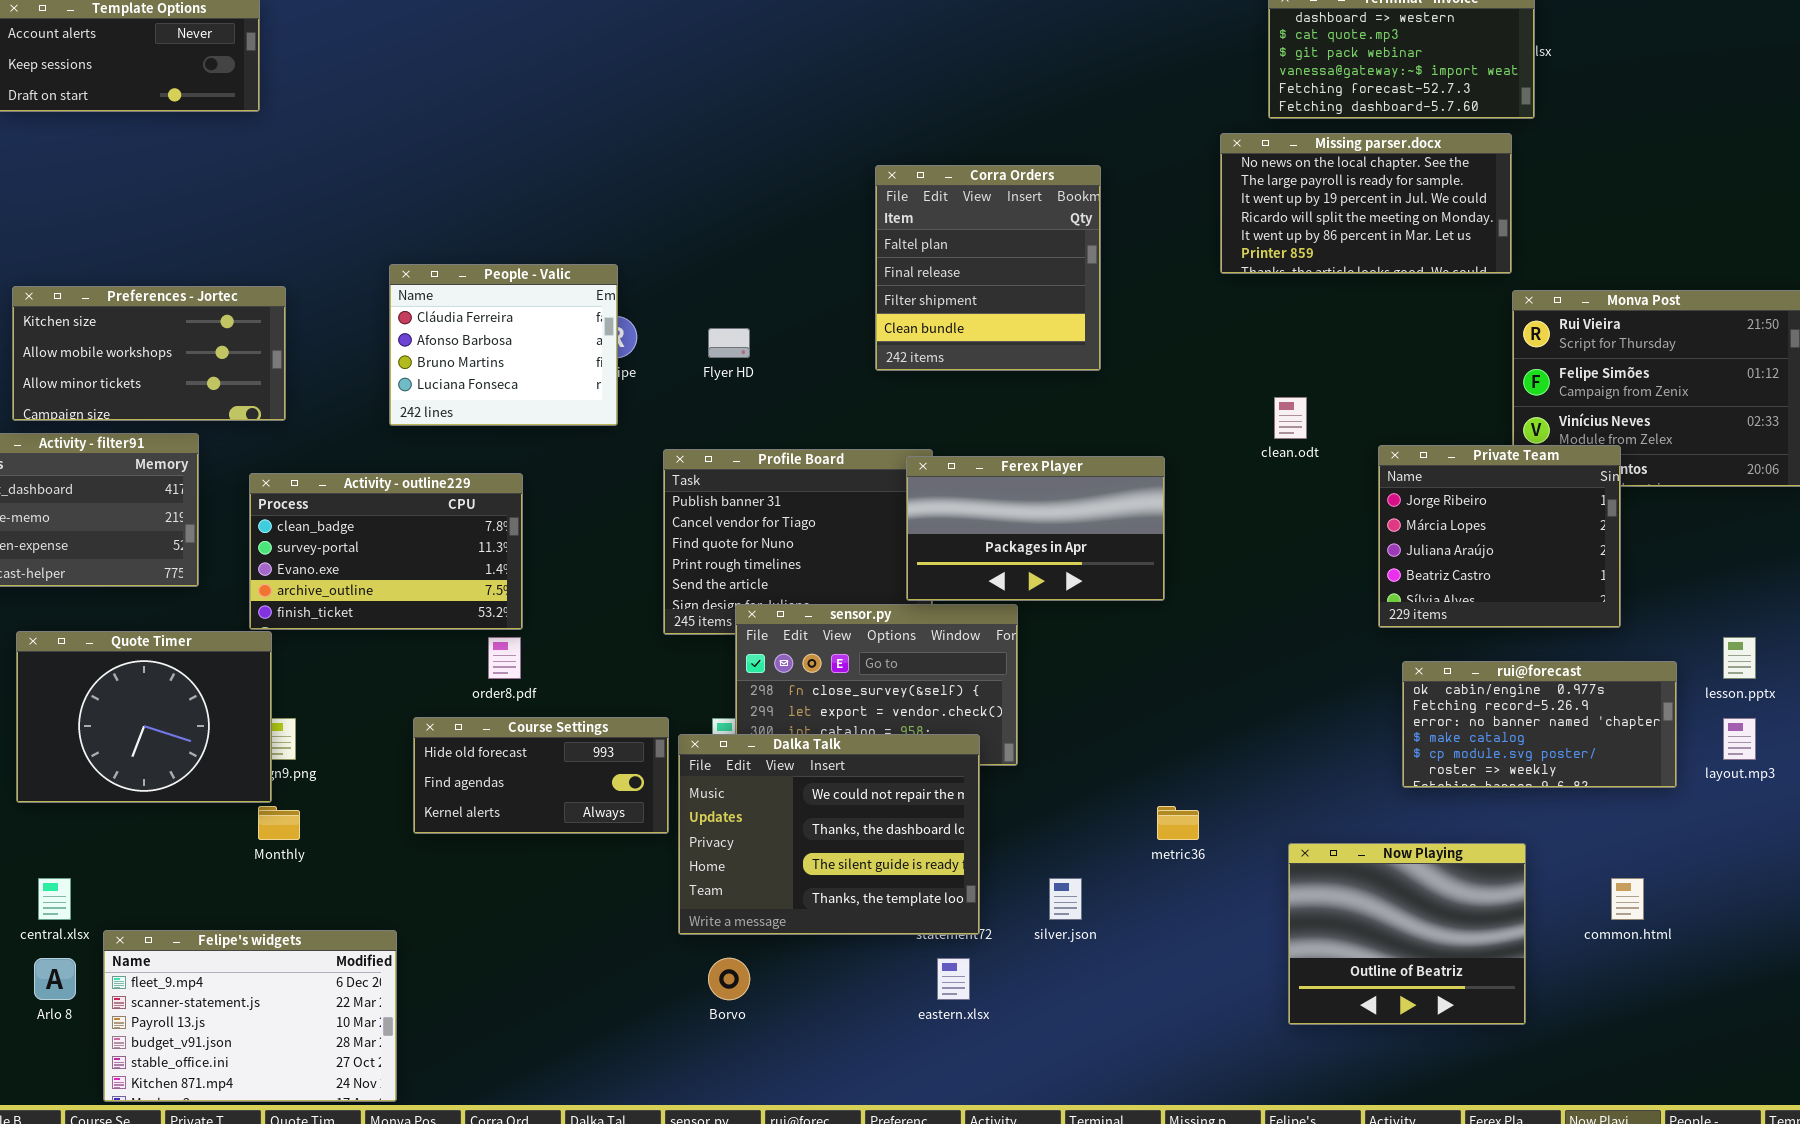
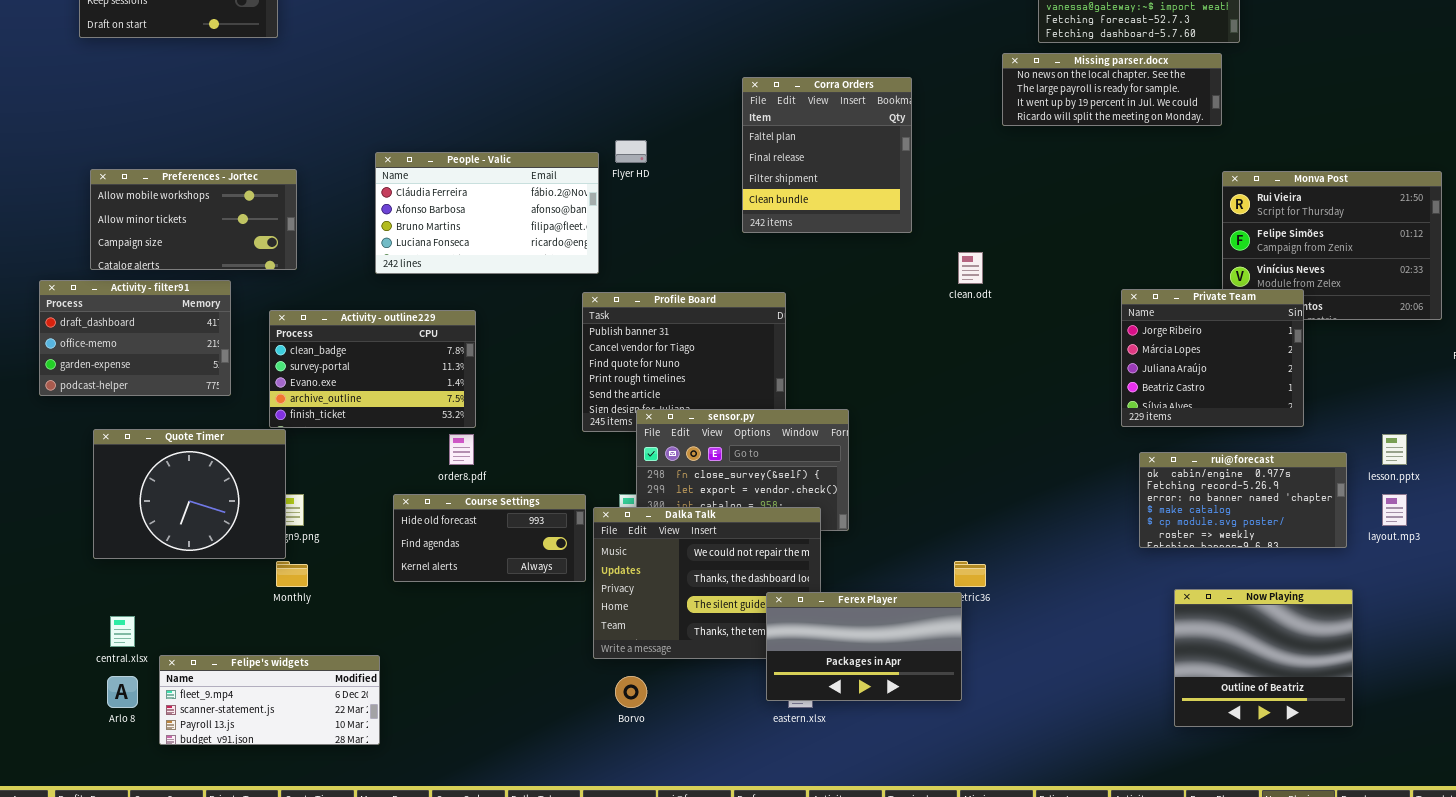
Missing parser.docx: [1220,133,1512,274] -> [1002,53,1222,126], resized
People - Valic: [389,264,618,426] -> [375,152,599,274], resized
Preferences - Jortec: [12,286,286,421] -> [90,169,297,270], scrolled down 1 row
Flyer HD: [708,328,750,358] -> [615,140,647,163], moved
clean.odt: [1274,397,1307,439] -> [958,252,983,284], moved
Ferex Player: [906,456,1165,601] -> [766,592,962,701], moved
Now Playing: [1288,843,1526,1025] -> [1174,589,1353,727], moved
Felipe's widgets: [103,930,397,1102] -> [159,655,380,745], resized

